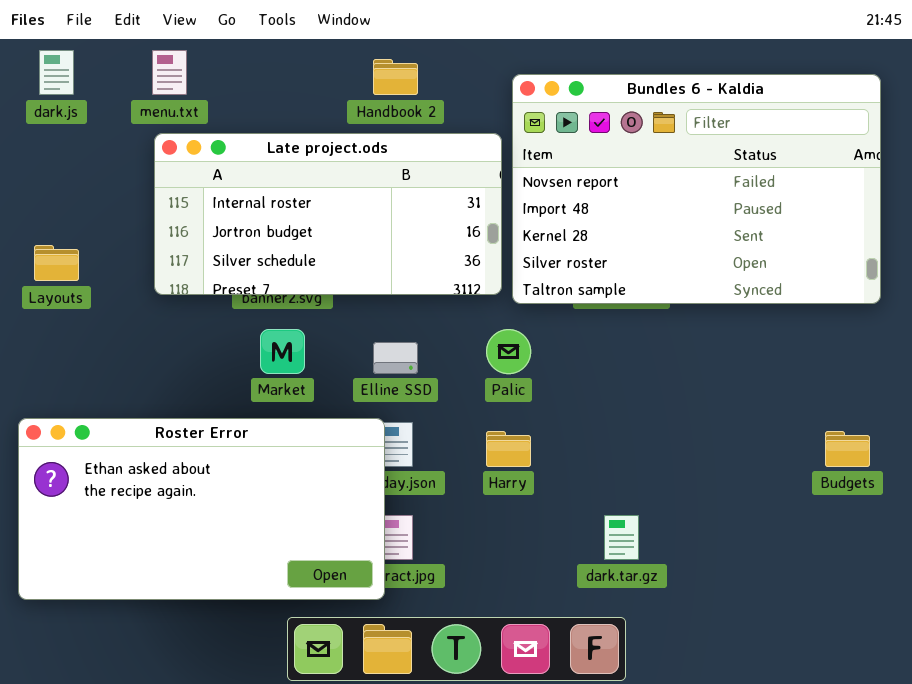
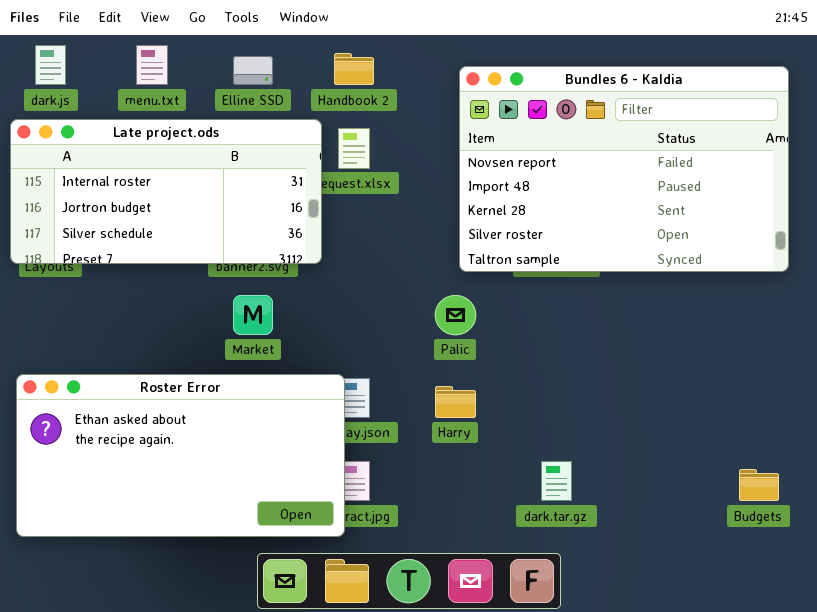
Late project.ods: [154,133,502,295] -> [10,119,322,264], moved
Elline SSD: [373,342,418,374] -> [233,56,273,85], moved
Budgets: [825,431,870,467] -> [739,469,779,501], moved

